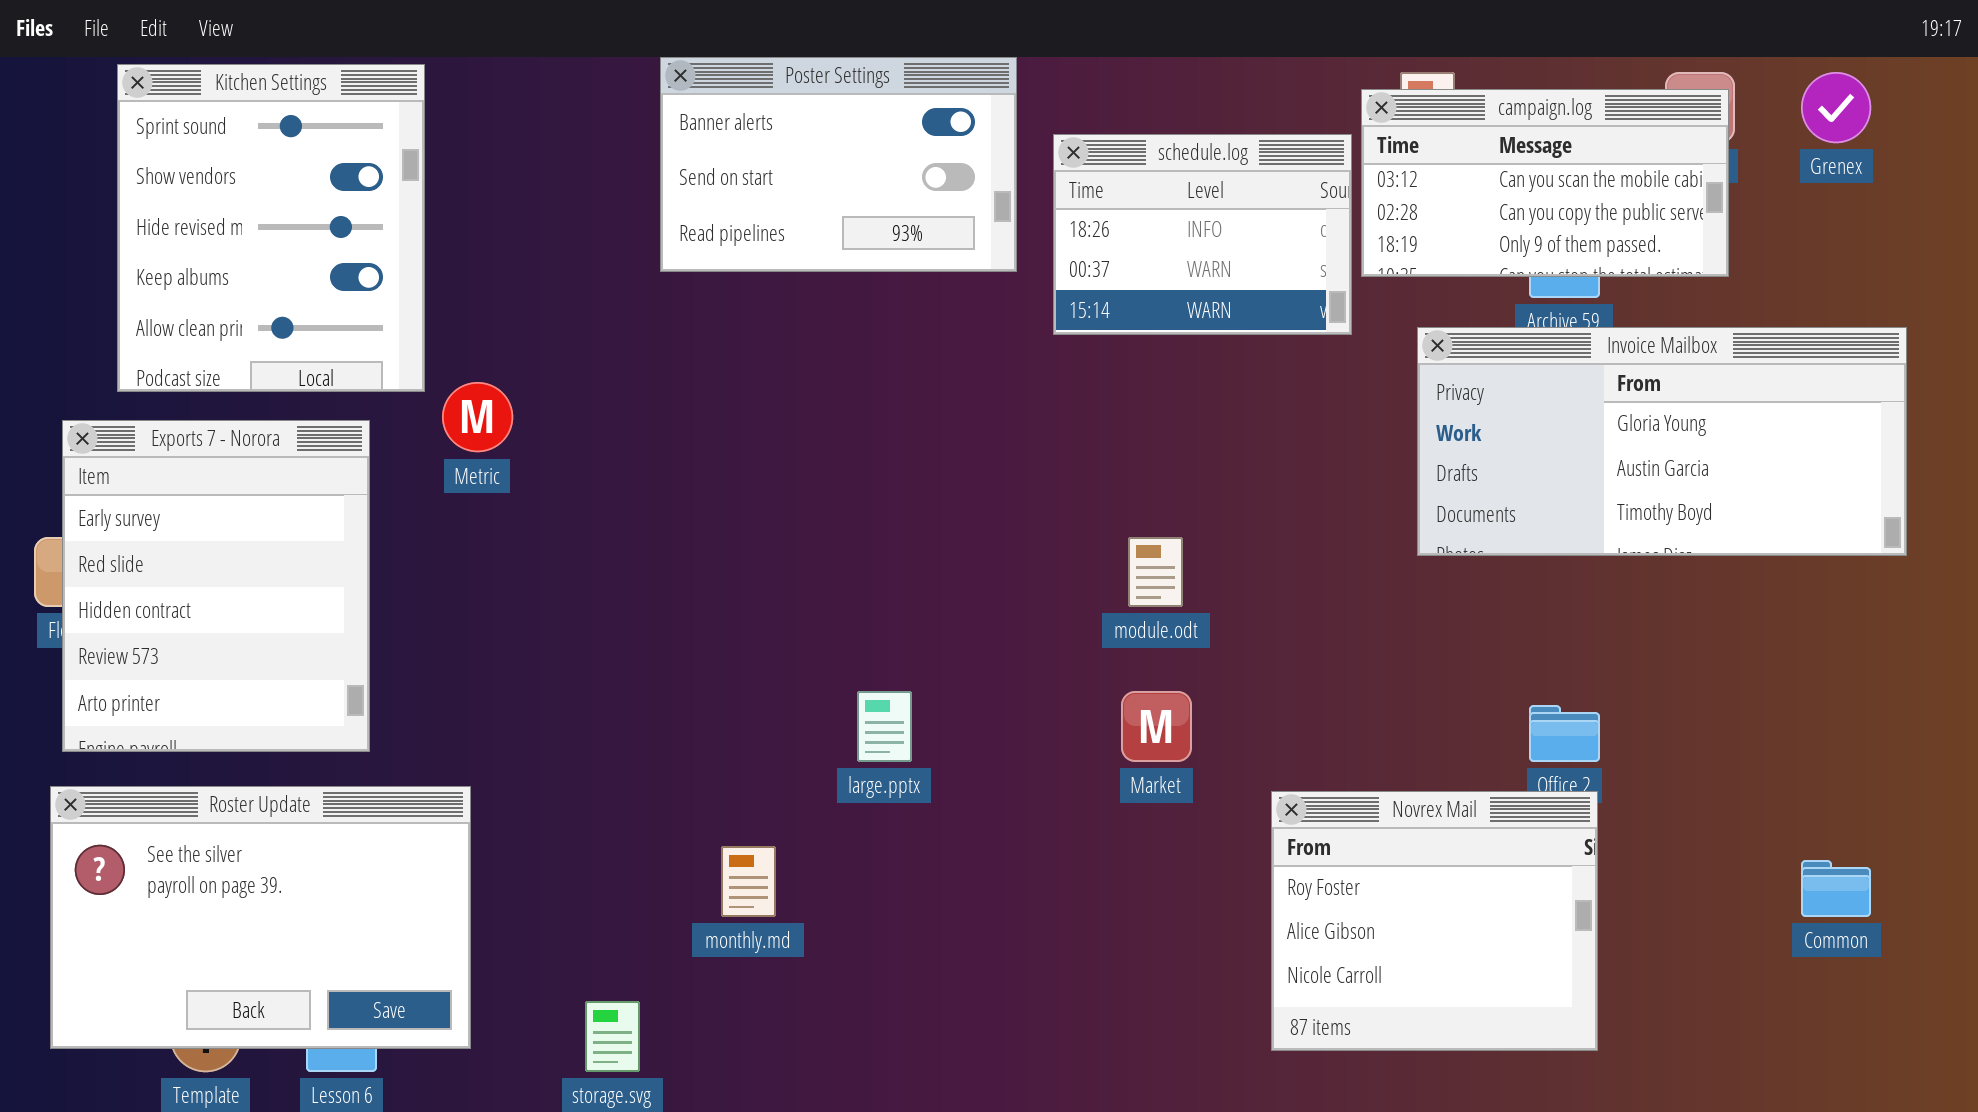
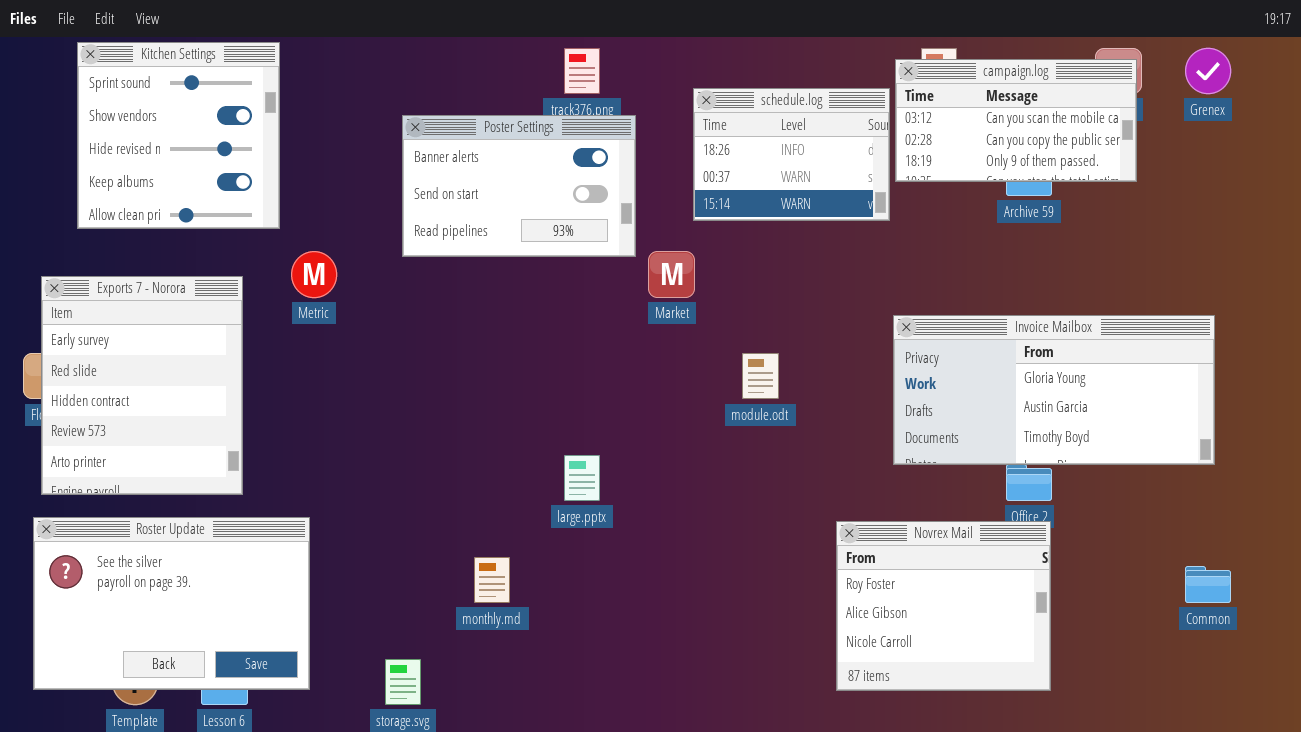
Poster Settings: [660,57,1017,272] -> [402,115,636,257], moved
Kitchen Settings: [117,64,425,392] -> [77,42,280,229], resized
Invoice Mailbox: [1417,327,1907,556] -> [893,315,1215,465], moved
Market: [1121,691,1192,762] -> [648,251,695,298], moved

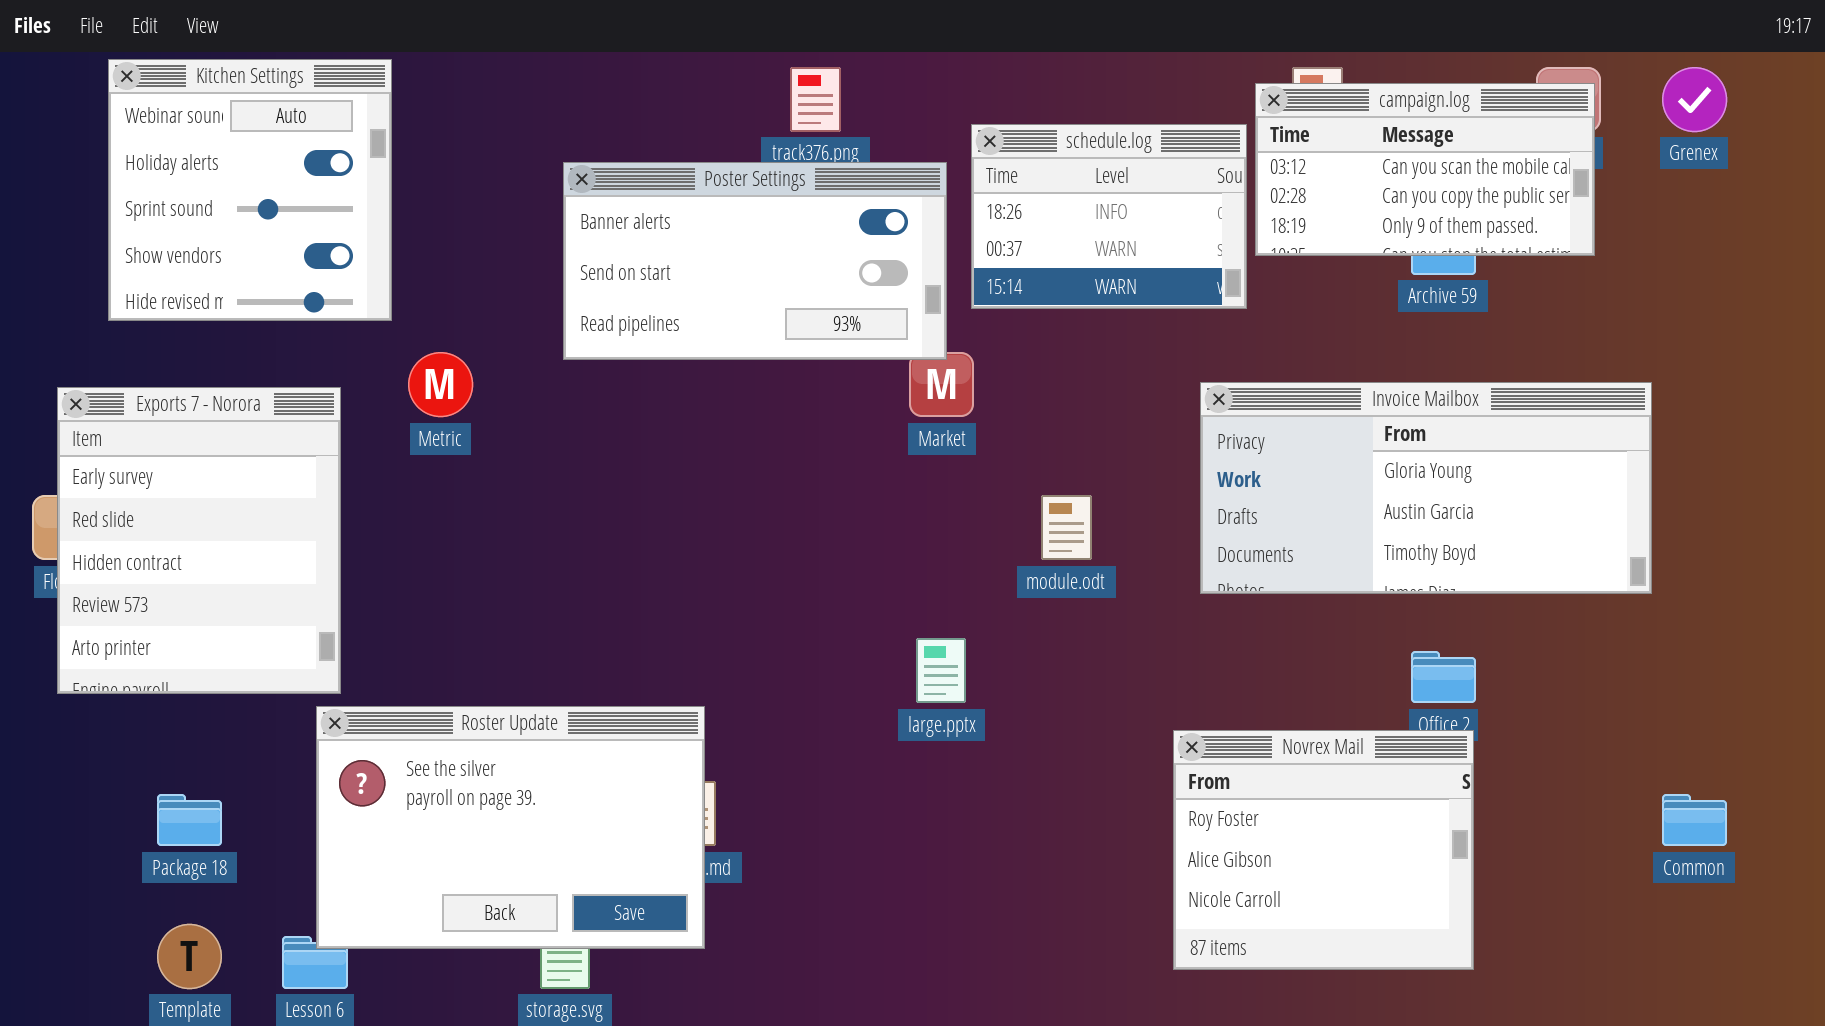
Kitchen Settings: [77,42,280,229] -> [108,59,392,321], scrolled up 2 rows
Poster Settings: [402,115,636,257] -> [563,162,947,360], resized
Invoice Mailbox: [893,315,1215,465] -> [1200,382,1652,594], moved
large.pptx: [564,455,600,501] -> [916,638,966,703], moved
Roster Update: [33,517,310,690] -> [316,706,705,949], moved

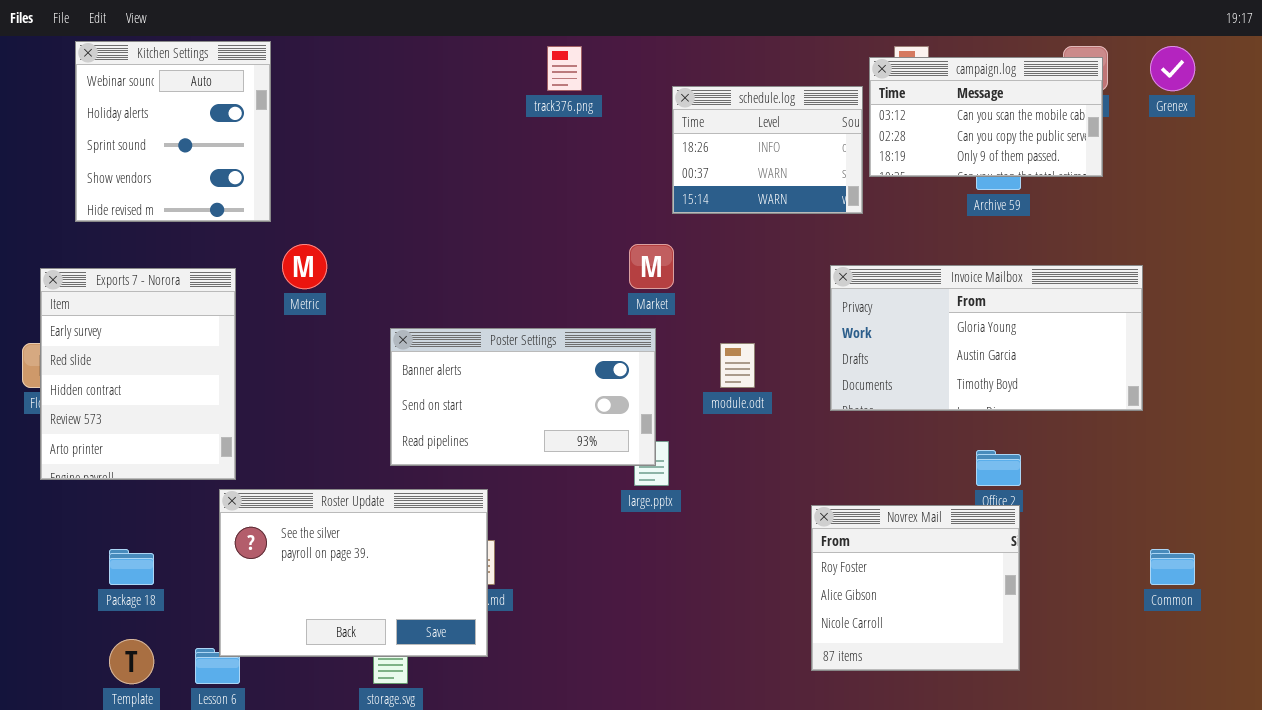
Poster Settings: [563,162,947,360] -> [390,328,656,466], moved

